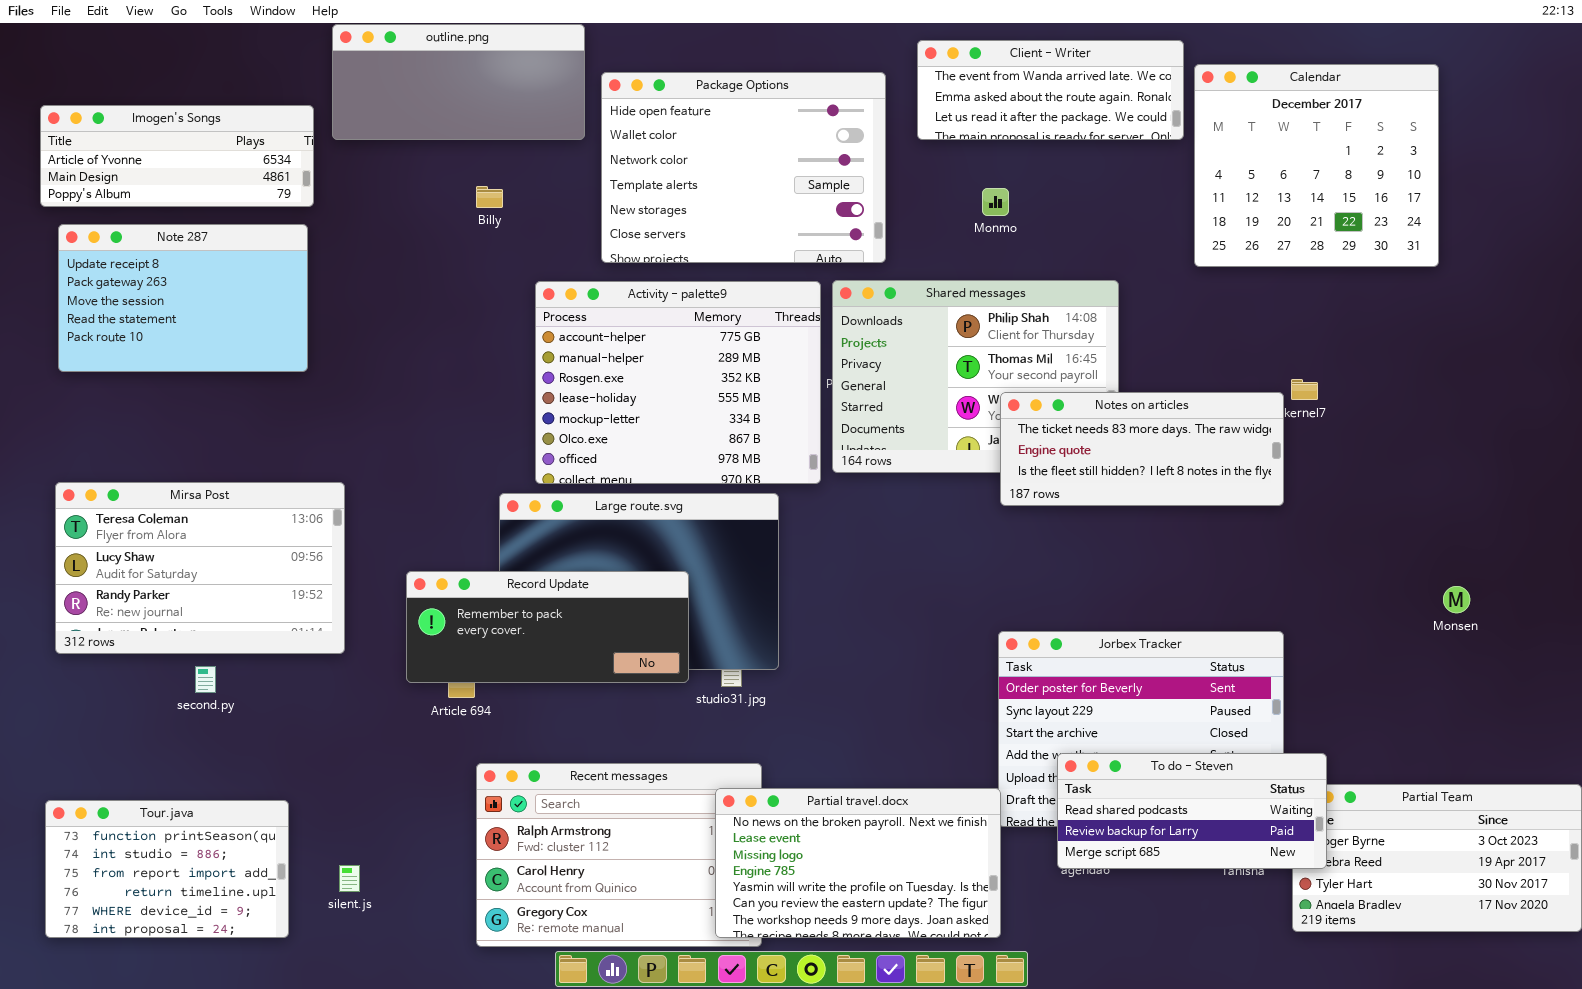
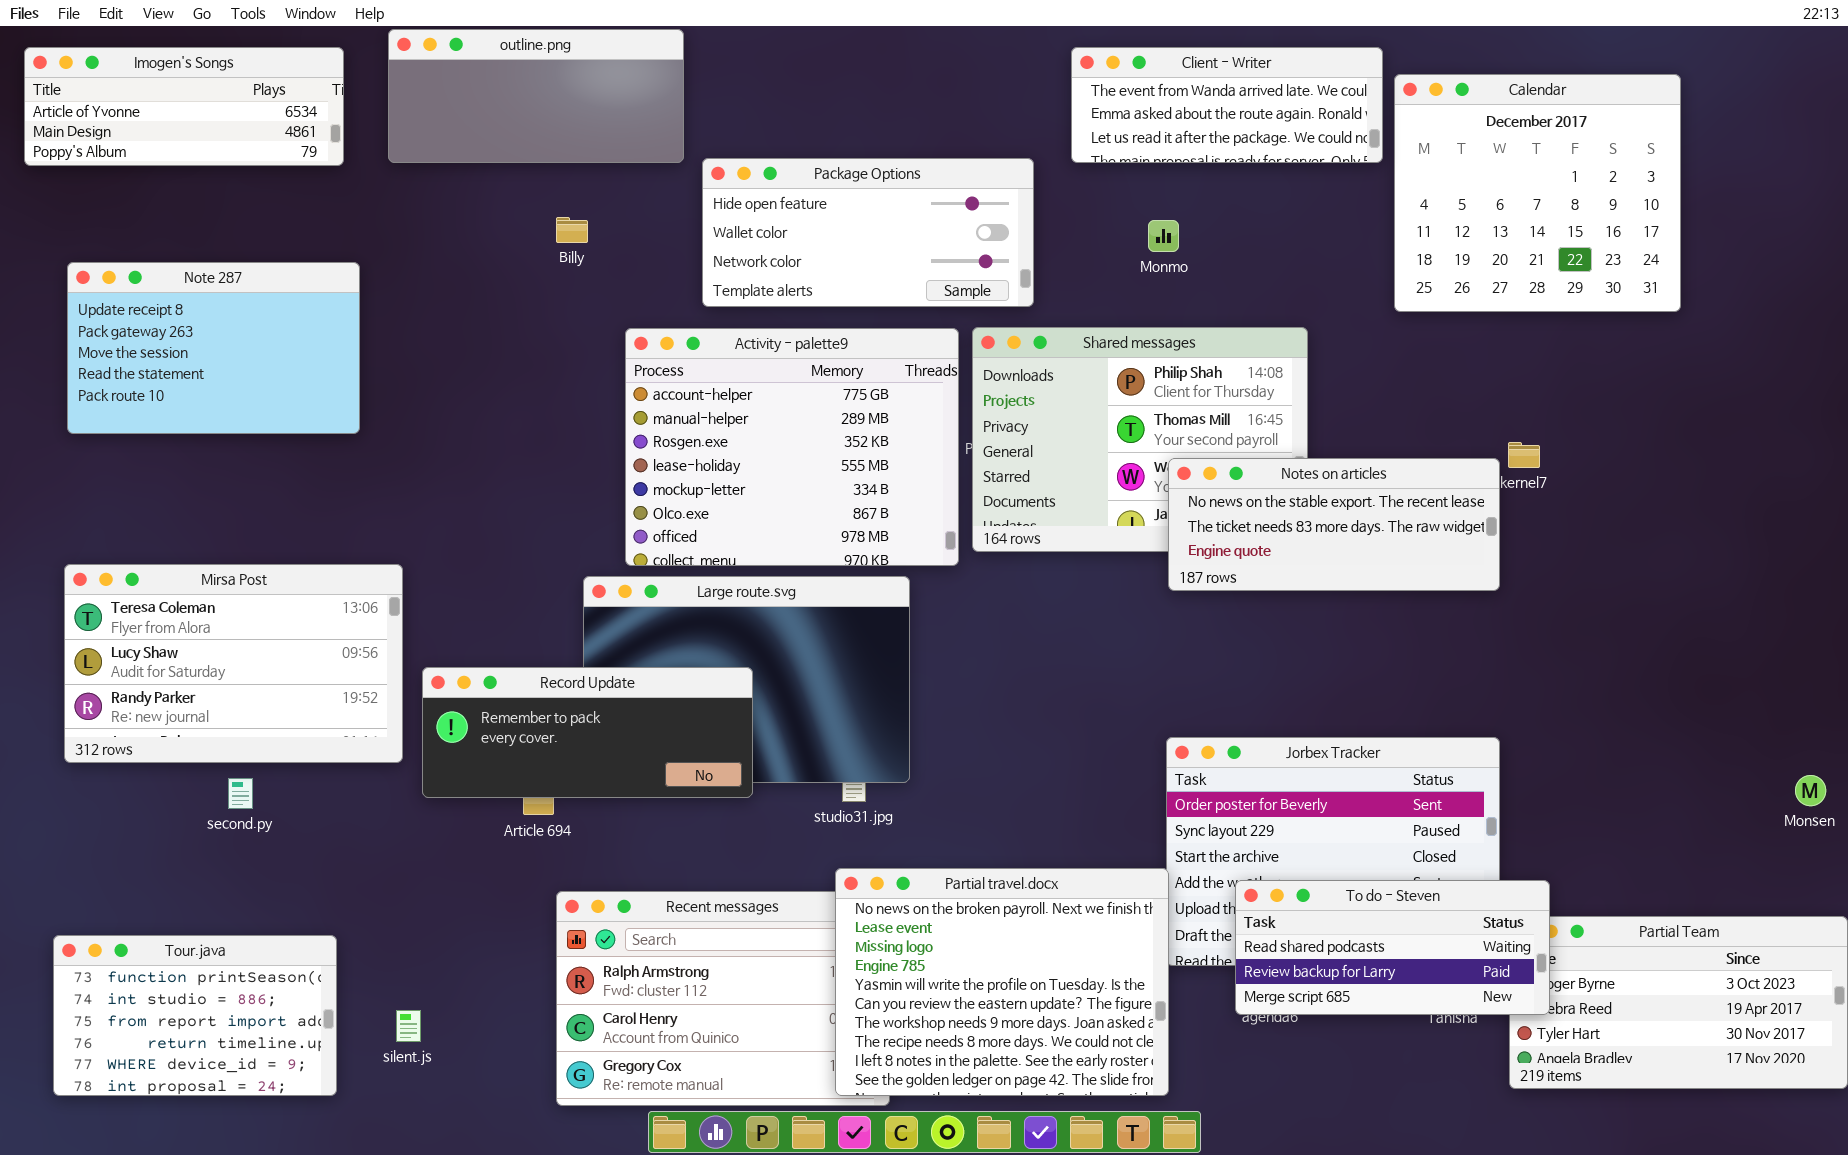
Package Options: [601,72,886,263] -> [702,158,1034,307], resized
Imogen's Songs: [40,105,314,207] -> [24,47,344,166], moved
Notes on articles: [1000,392,1284,506] -> [1168,458,1500,591], scrolled up 1 row
Record Update: [406,571,689,683] -> [422,667,753,798], moved
Monsen: [1443,586,1470,613] -> [1795,775,1826,806], moved
Partial travel.docx: [715,788,1001,938] -> [835,868,1169,1096], resized

